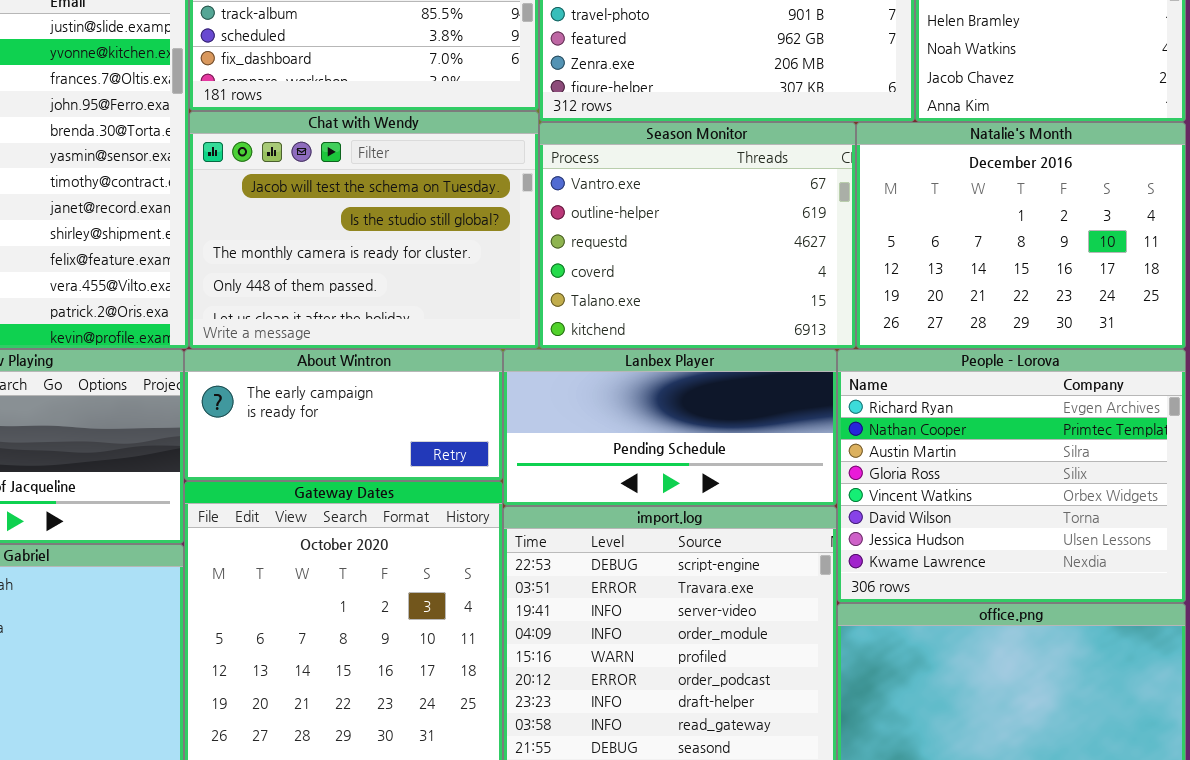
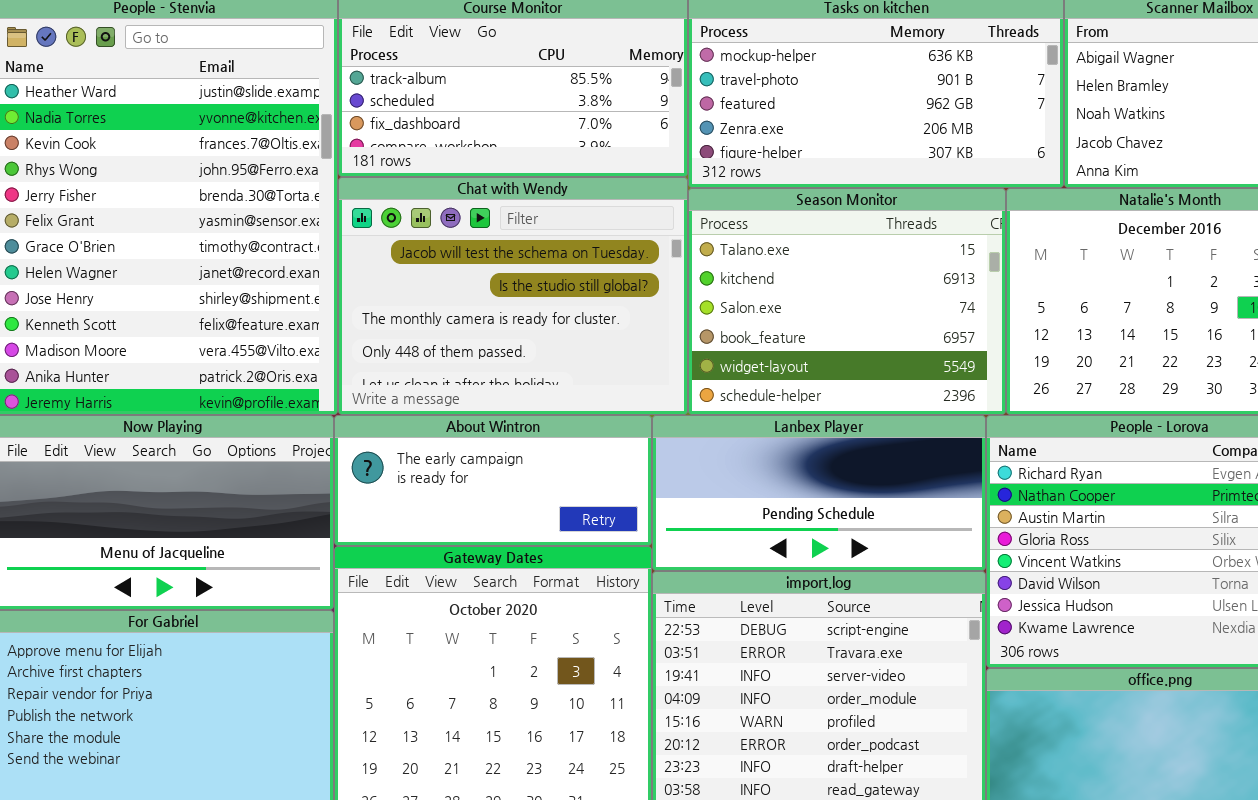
Season Monitor: [539,122,856,349] -> [688,188,1006,415], scrolled down 4 rows

